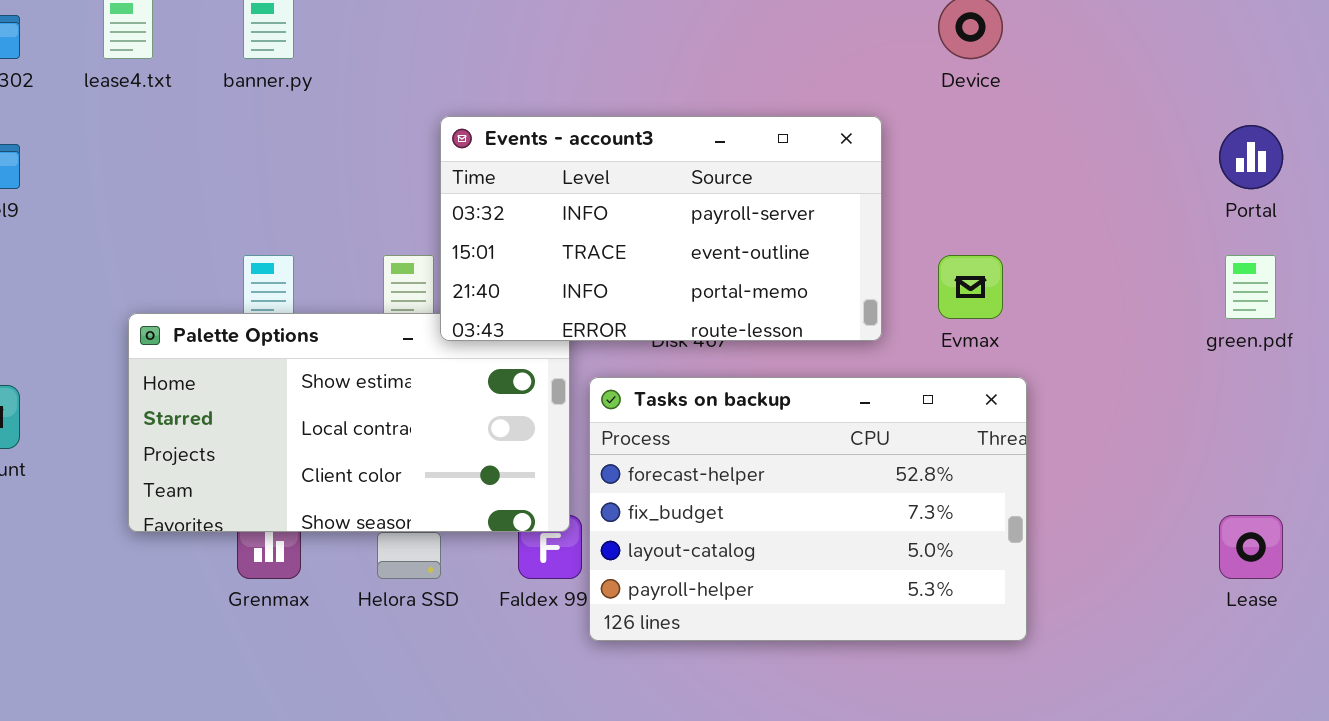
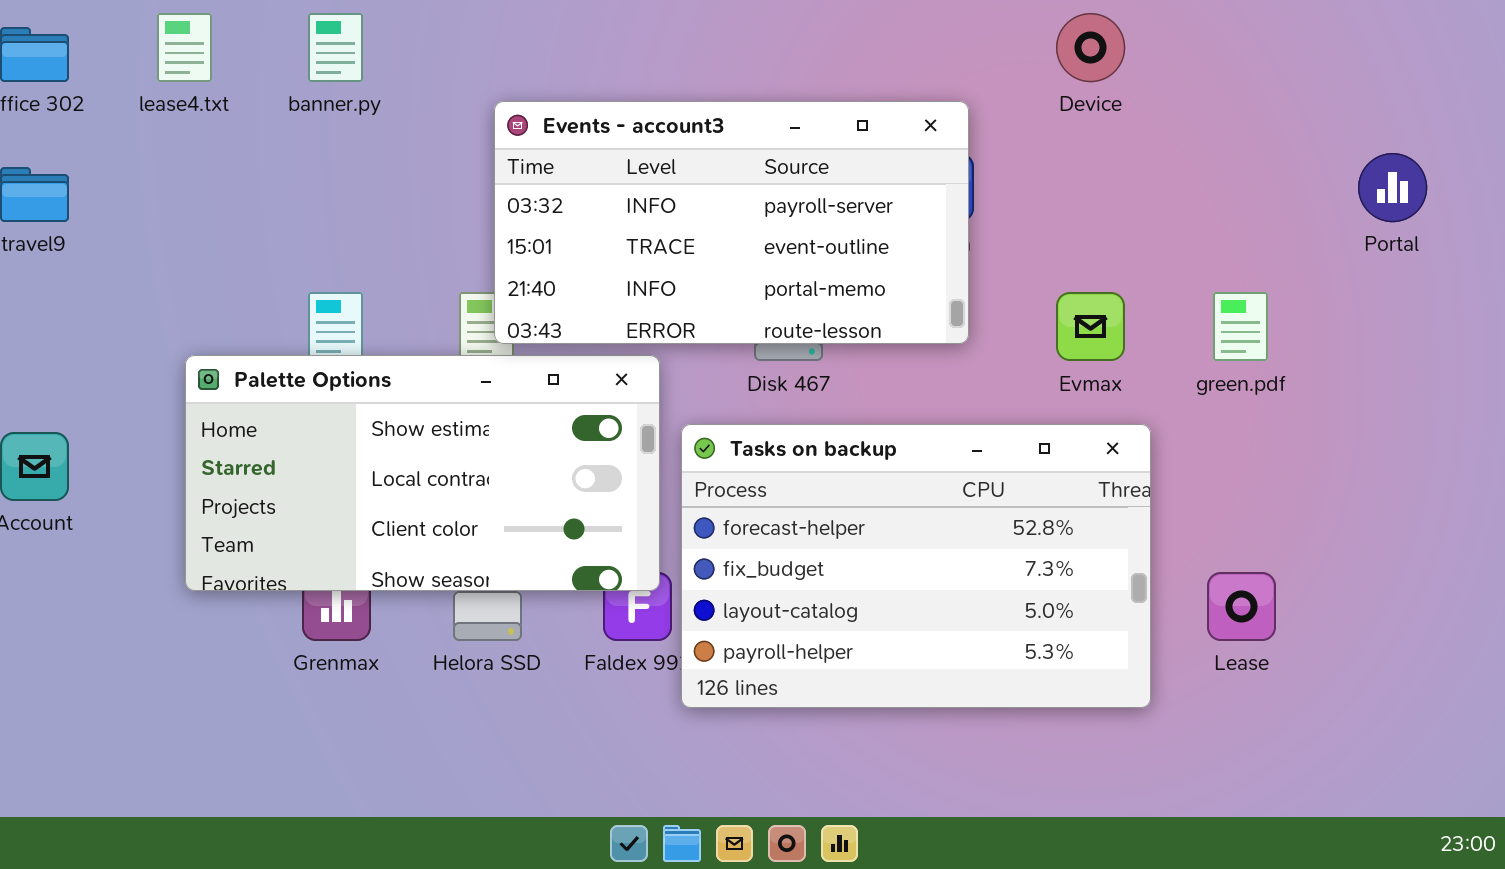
Events - account3: [440,116,882,341] -> [494,101,969,344], moved
green.pdf: [1225,255,1276,319] -> [1213,292,1268,361], moved
Lease: [1219,515,1283,579] -> [1207,572,1276,641], moved

